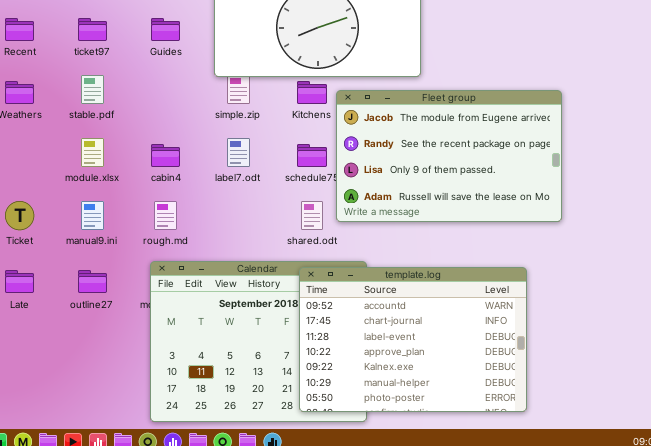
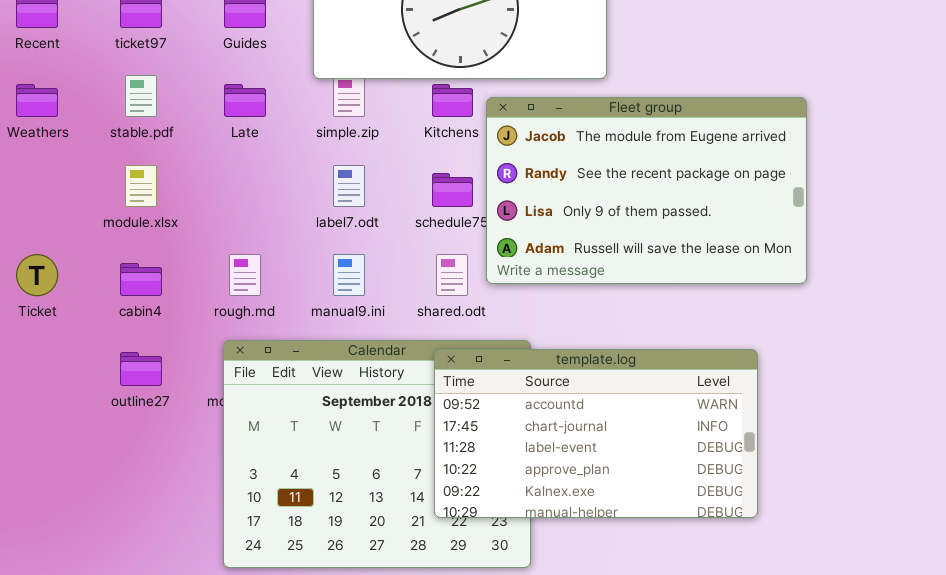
cabin4: [151,144,180,167] -> [120,263,162,296], moved
manual9.ini: [81,201,104,230] -> [333,254,365,296], moved
template.log: [299,267,527,412] -> [434,349,758,518], resized
Late: [5,270,34,293] -> [224,84,266,117], moved

